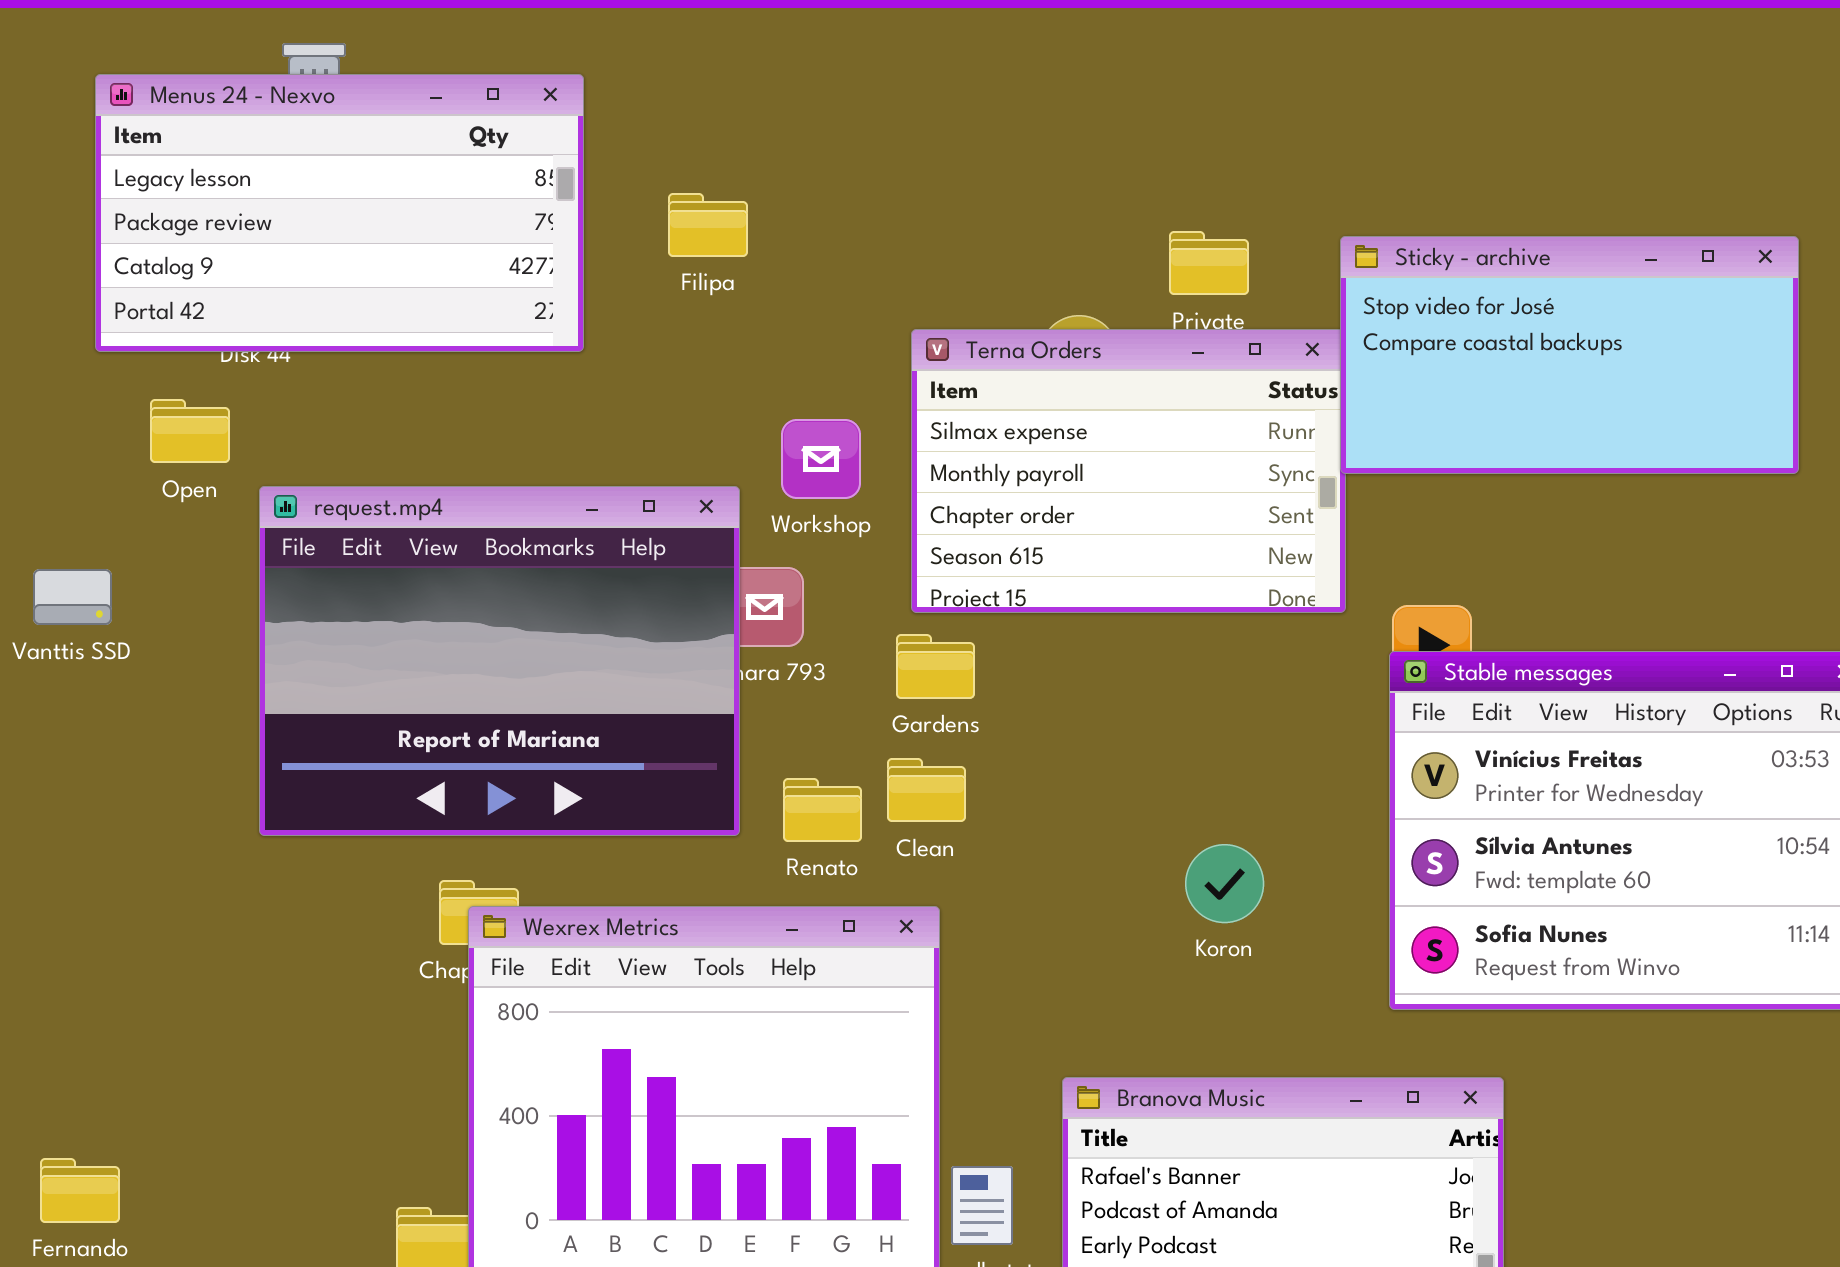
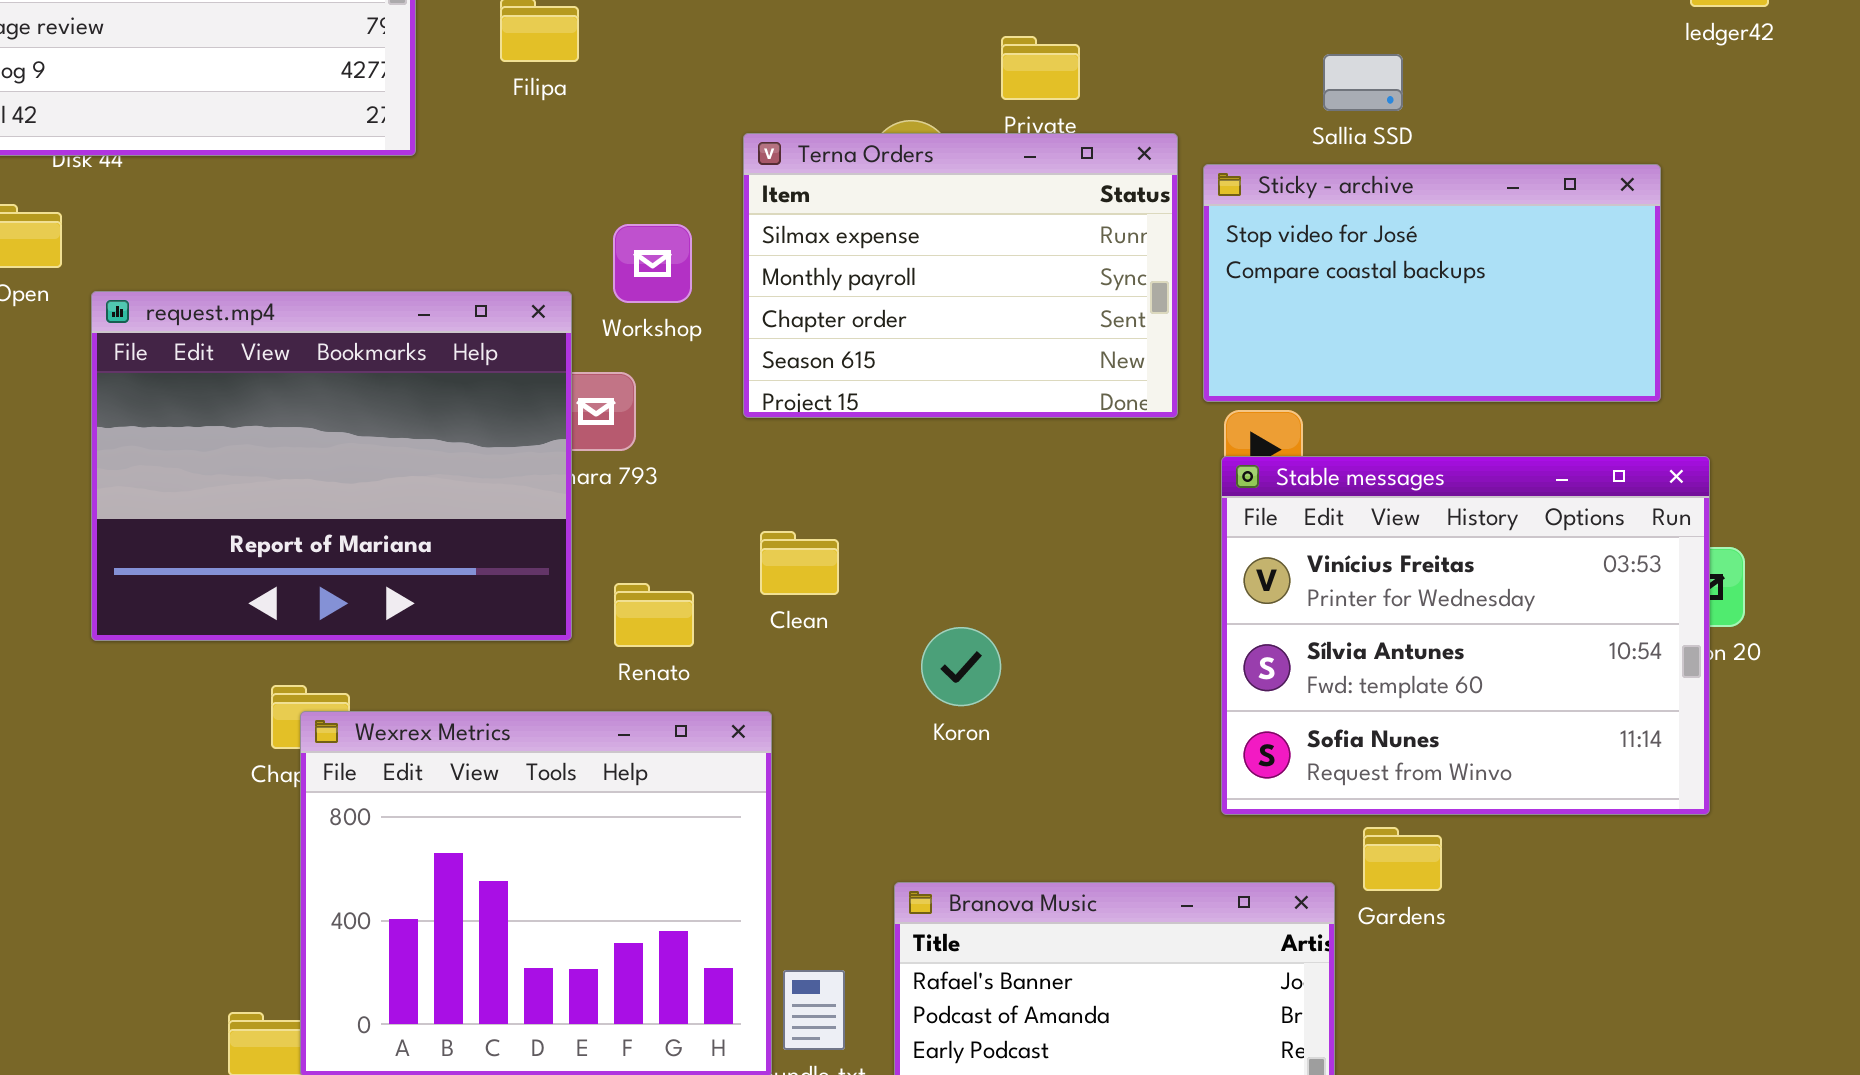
Sticky - archive: [1340,236,1799,474] -> [1203,164,1661,402], moved
Gardens: [896,634,975,699] -> [1363,827,1442,891], moved
Clean: [887,758,966,822] -> [760,531,839,595], moved
Koron: [1185,844,1264,923] -> [921,627,1001,706], moved

